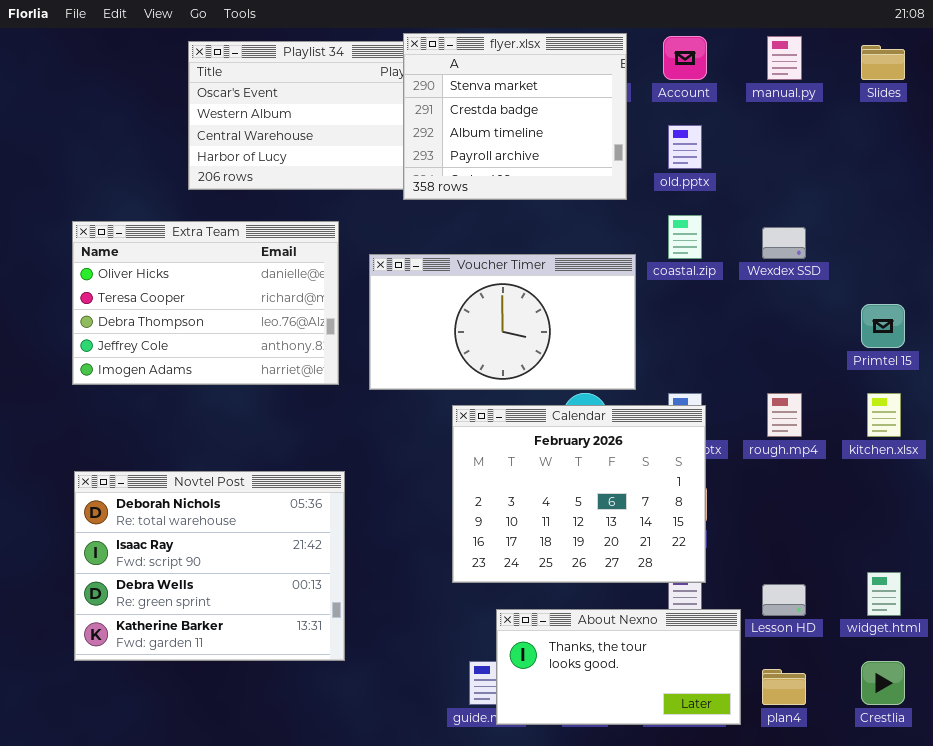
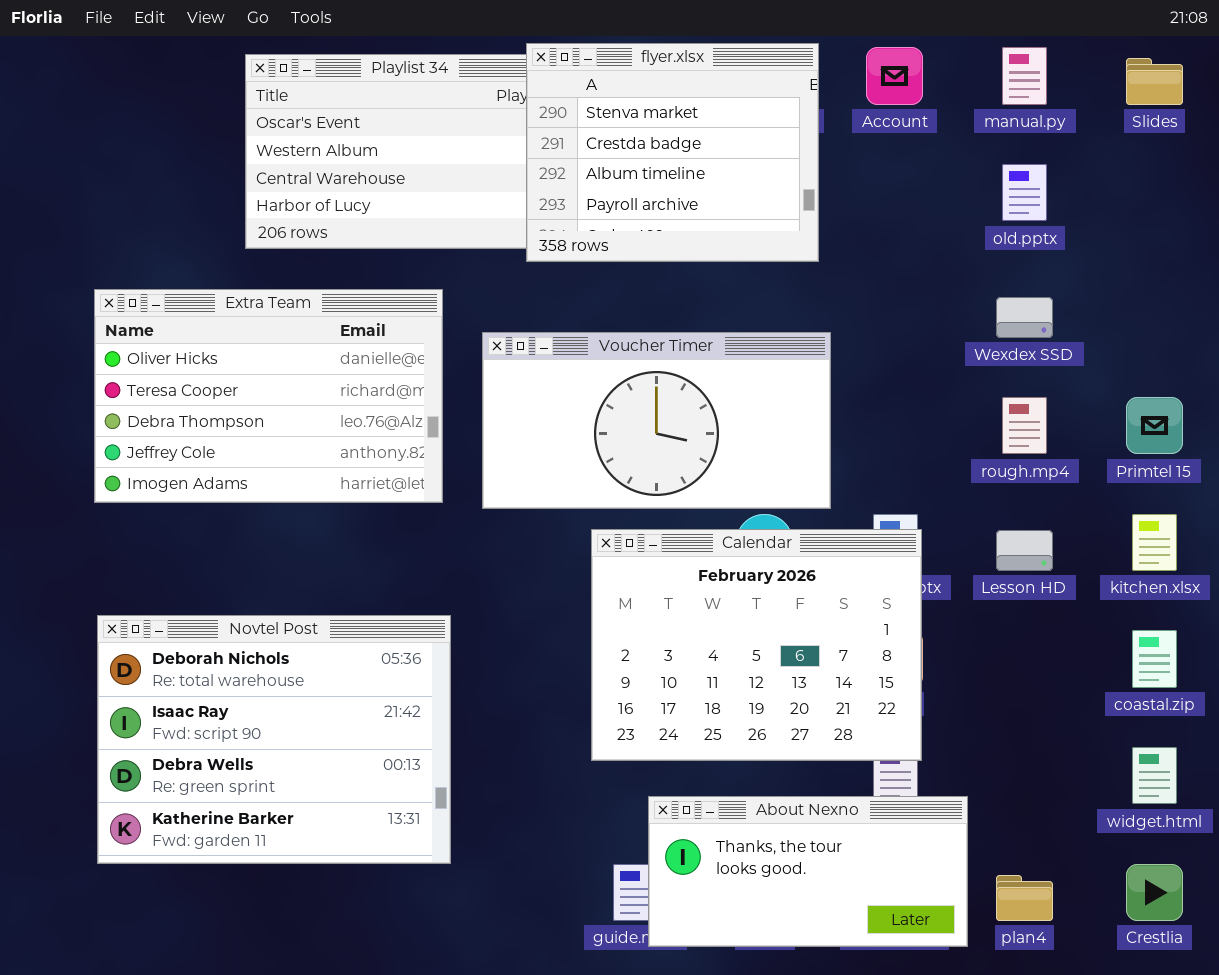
old.pptx: [668,125,702,169] -> [1002,164,1047,221], moved
coastal.zip: [668,215,702,259] -> [1132,630,1177,688], moved
rough.mp4: [767,393,802,437] -> [1002,397,1047,454], moved
Lesson HD: [762,584,806,616] -> [996,530,1053,571], moved

